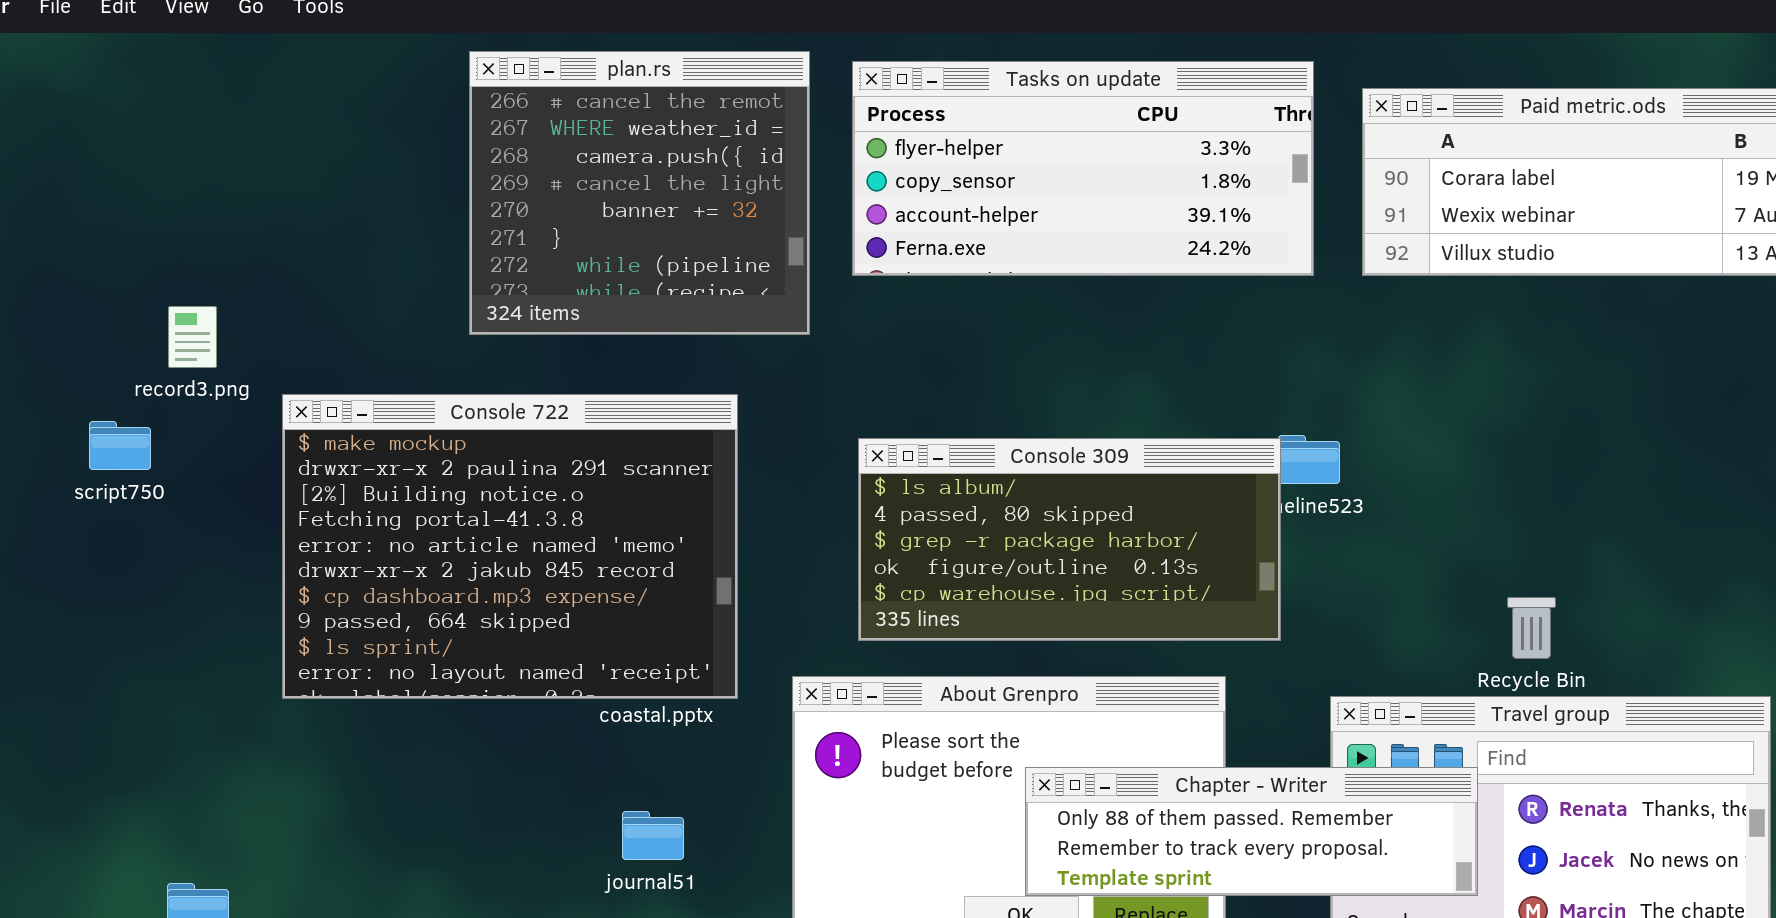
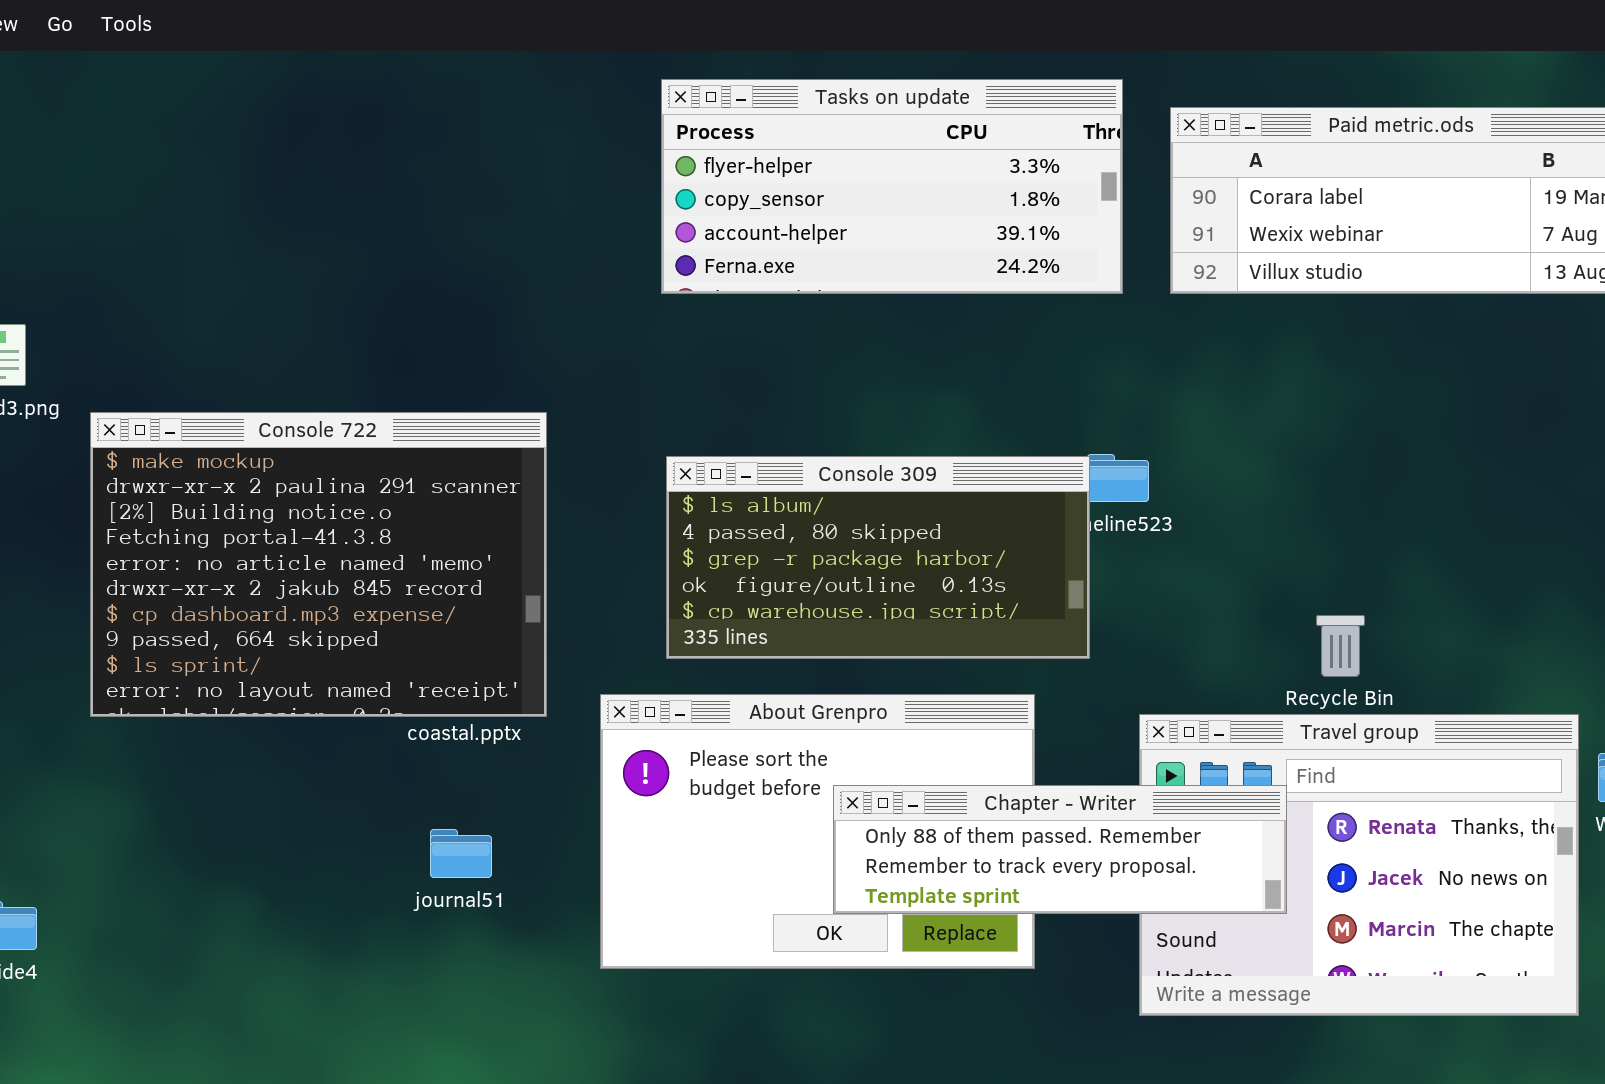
plan.rs: [469,51,810,335] -> none, closed

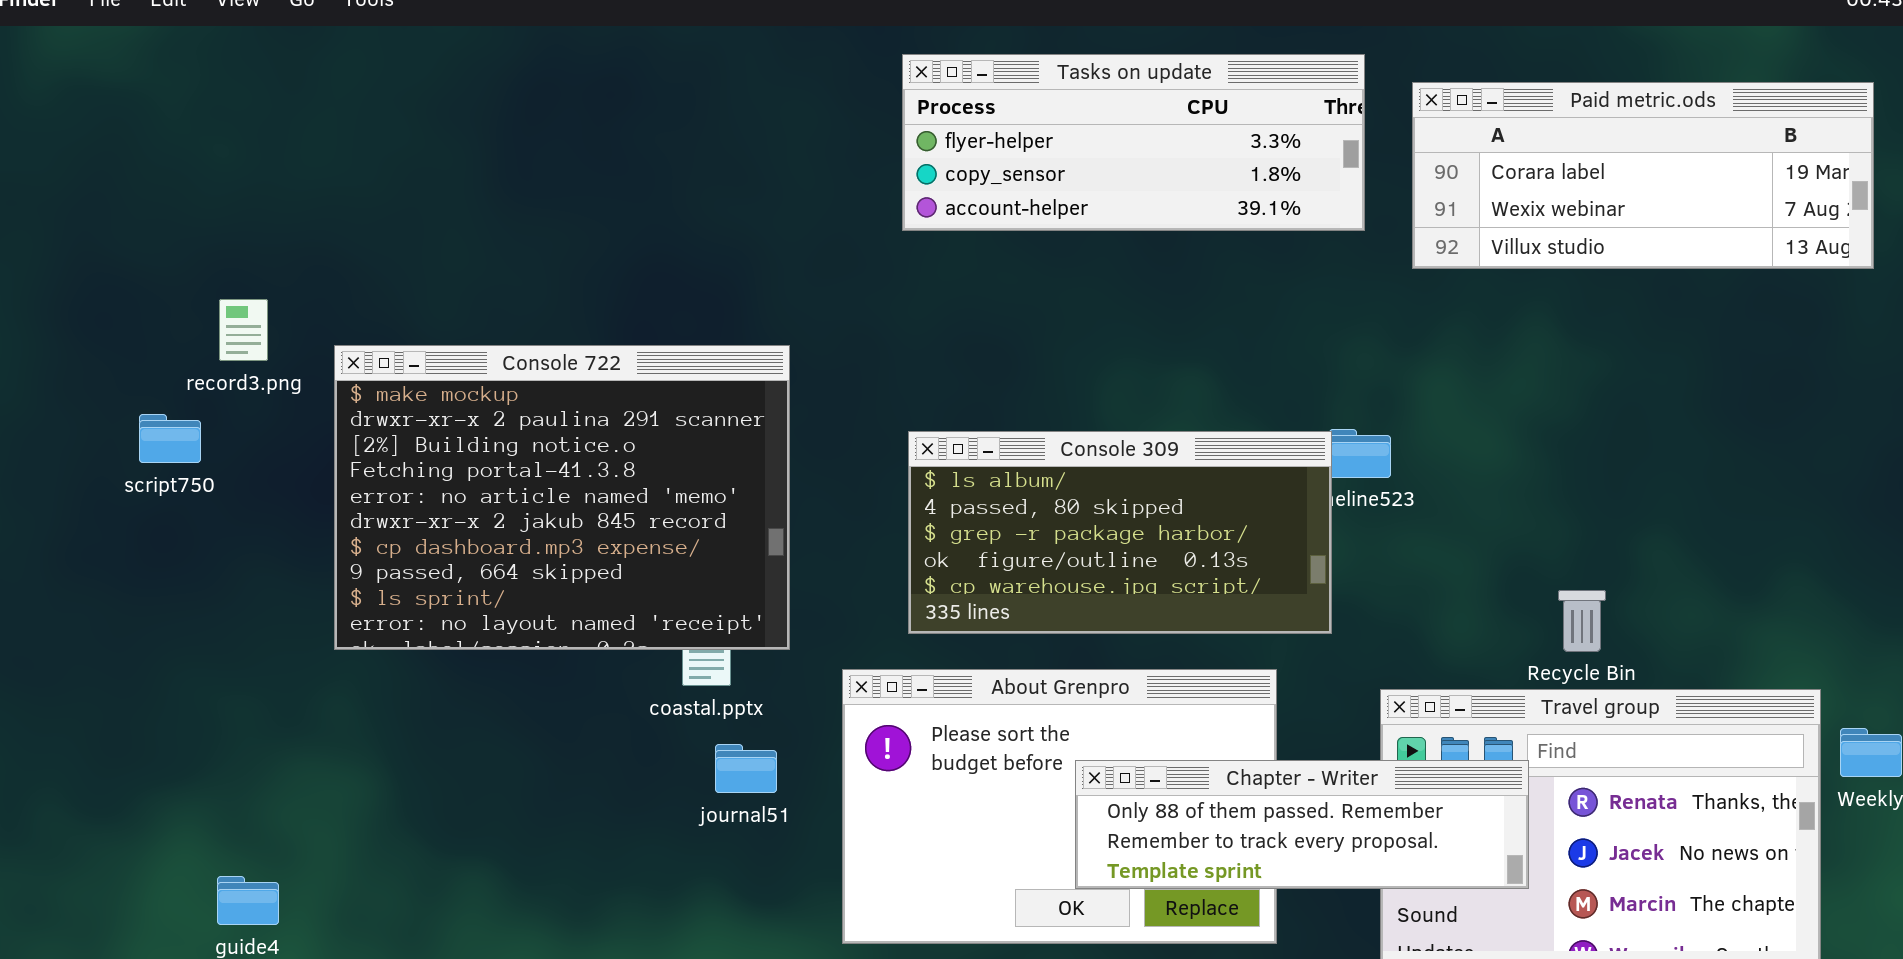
Tasks on update: [661,79,1123,294] -> [902,54,1365,231], resized
Console 722: [90,412,547,717] -> [334,345,790,650], moved
journal51: [430,829,492,878] -> [715,744,777,793], moved

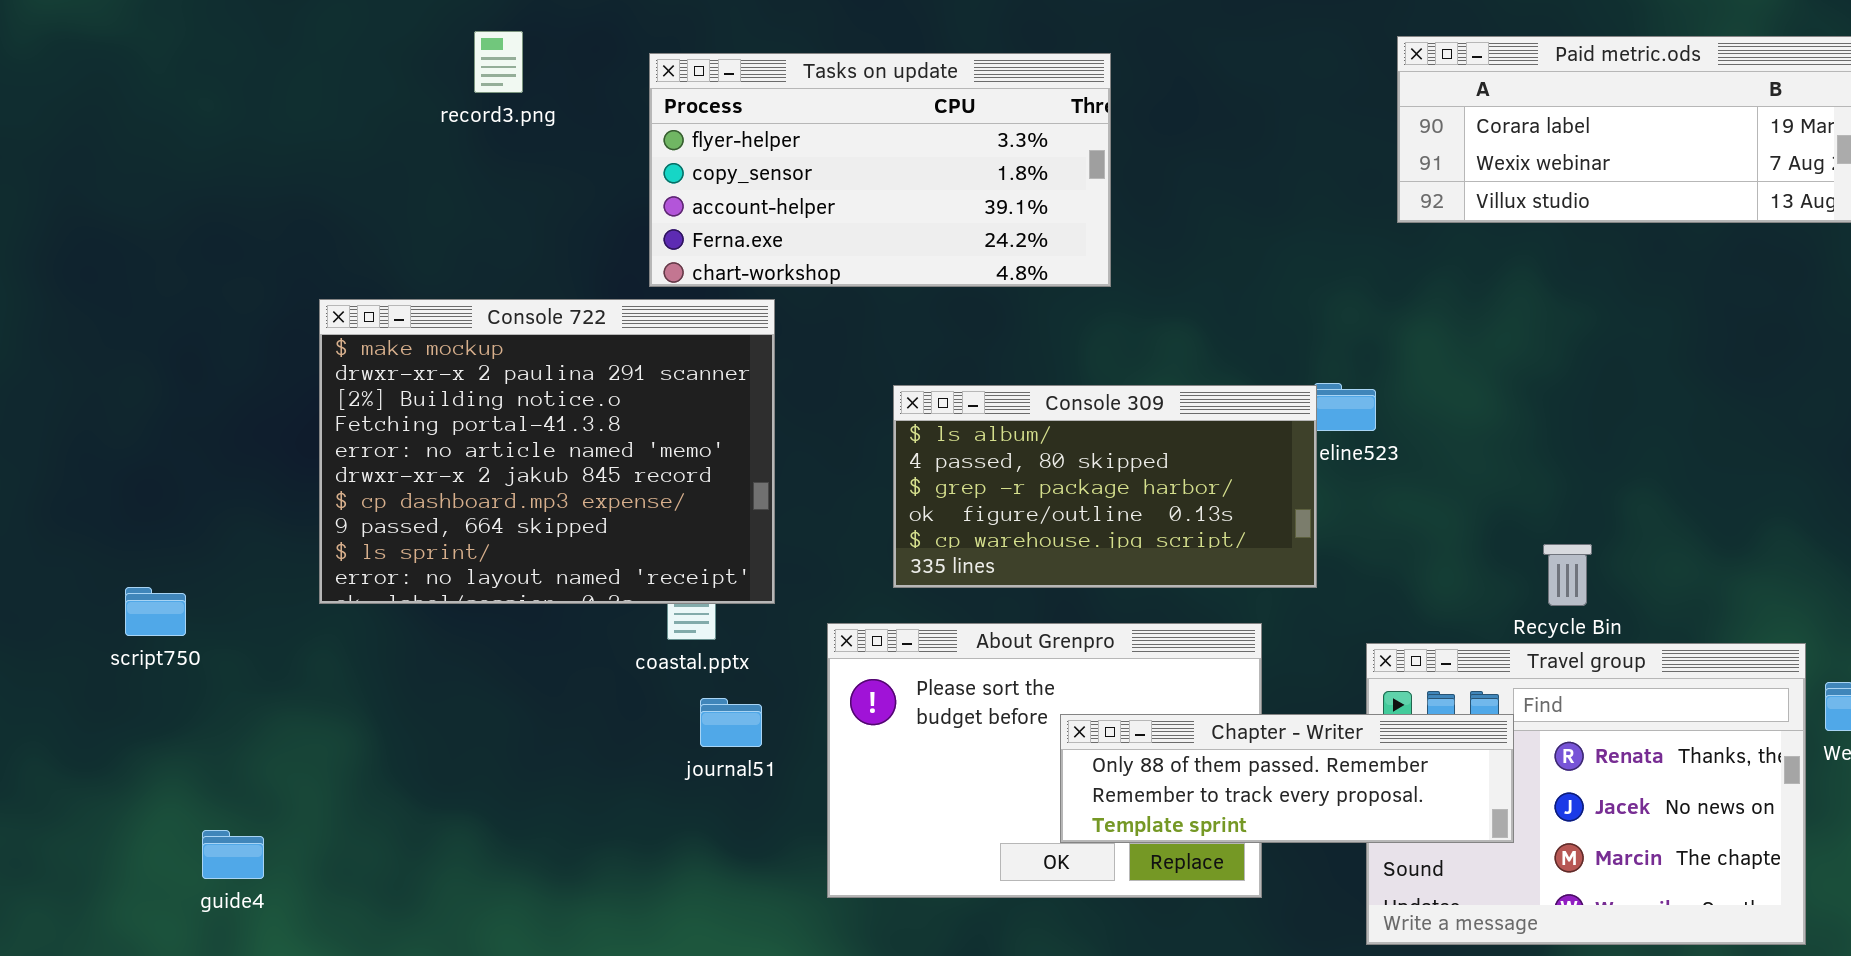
Tasks on update: [902,54,1365,231] -> [649,53,1111,287], moved, resized
record3.png: [219,299,268,361] -> [474,31,523,93], moved
script750: [139,414,201,463] -> [125,587,186,636], moved

